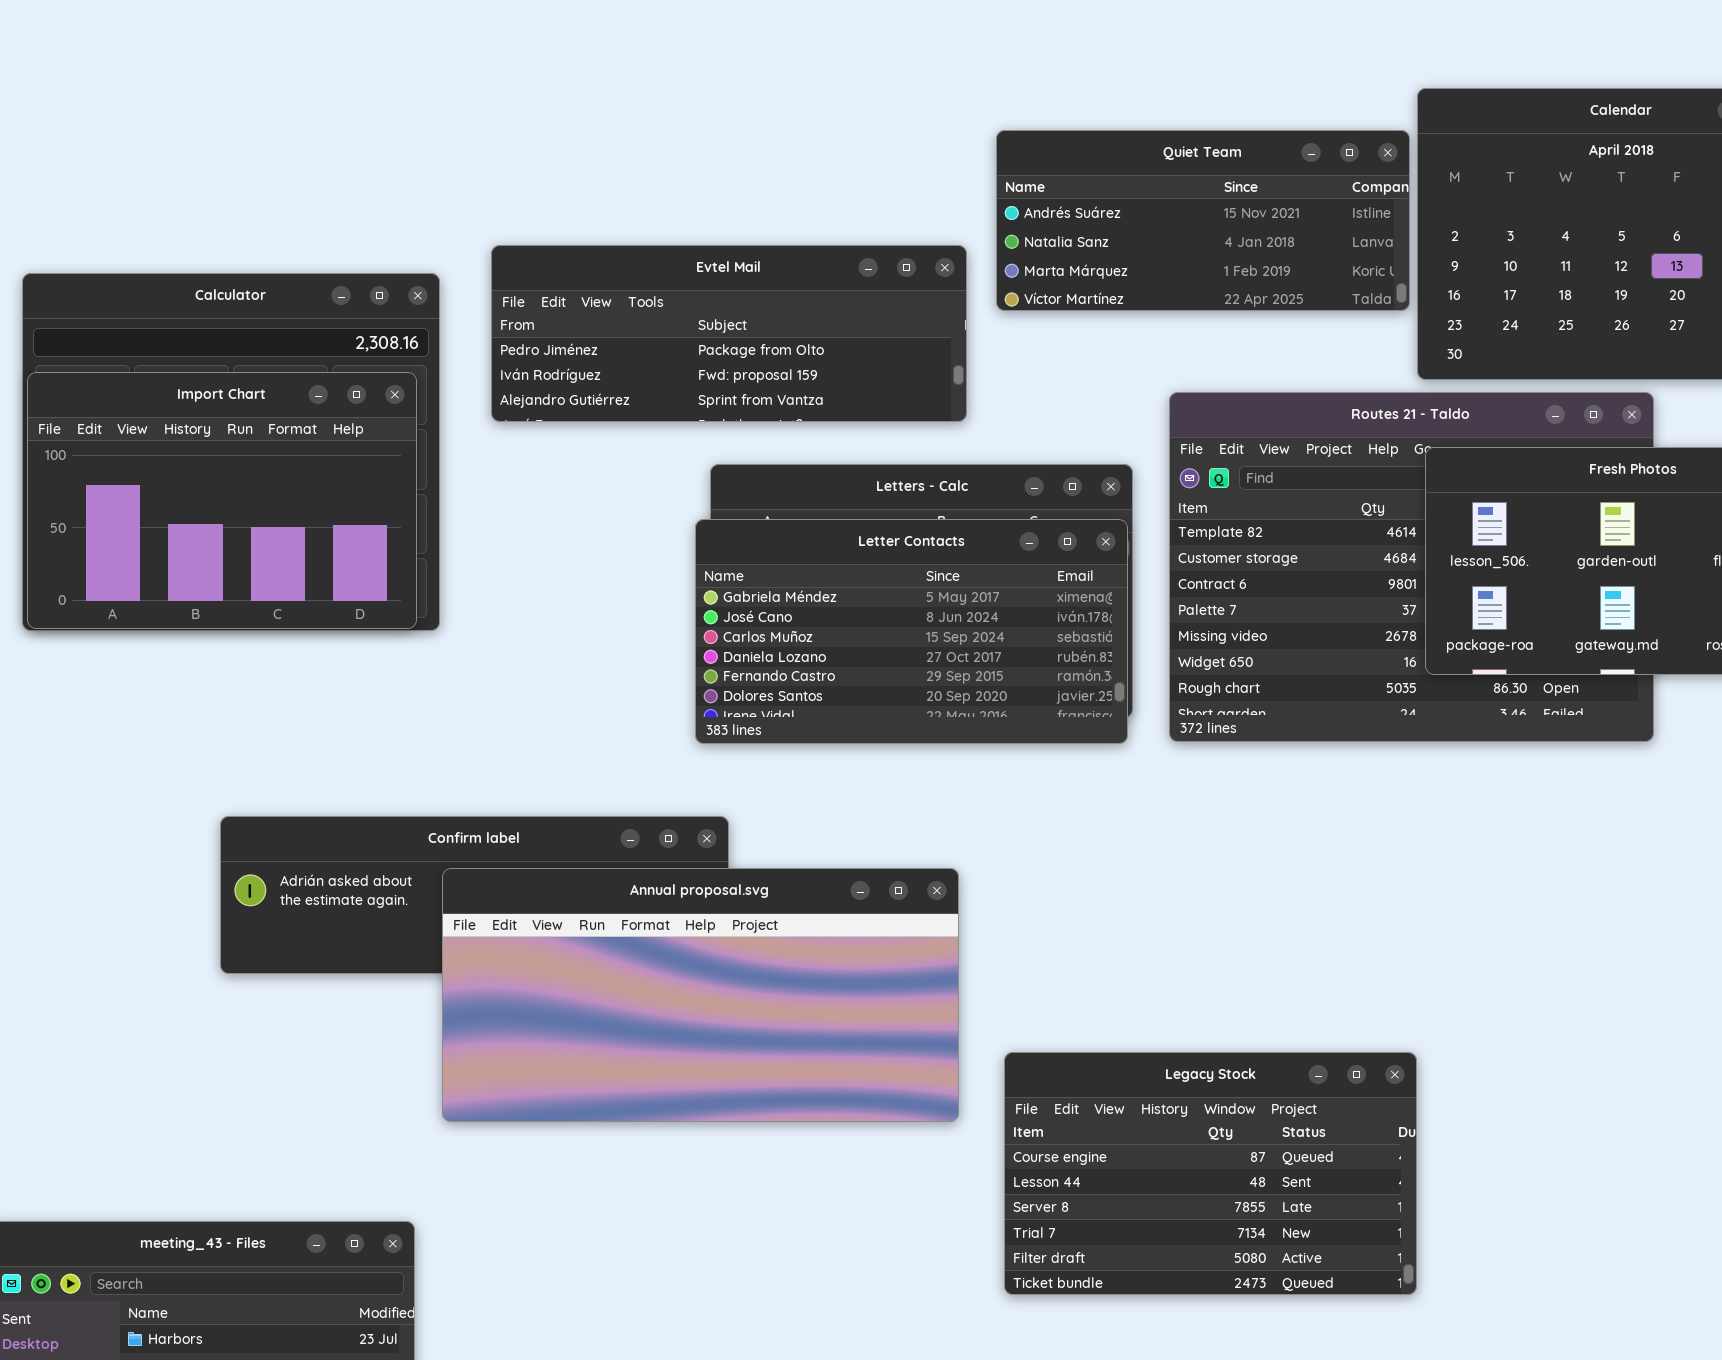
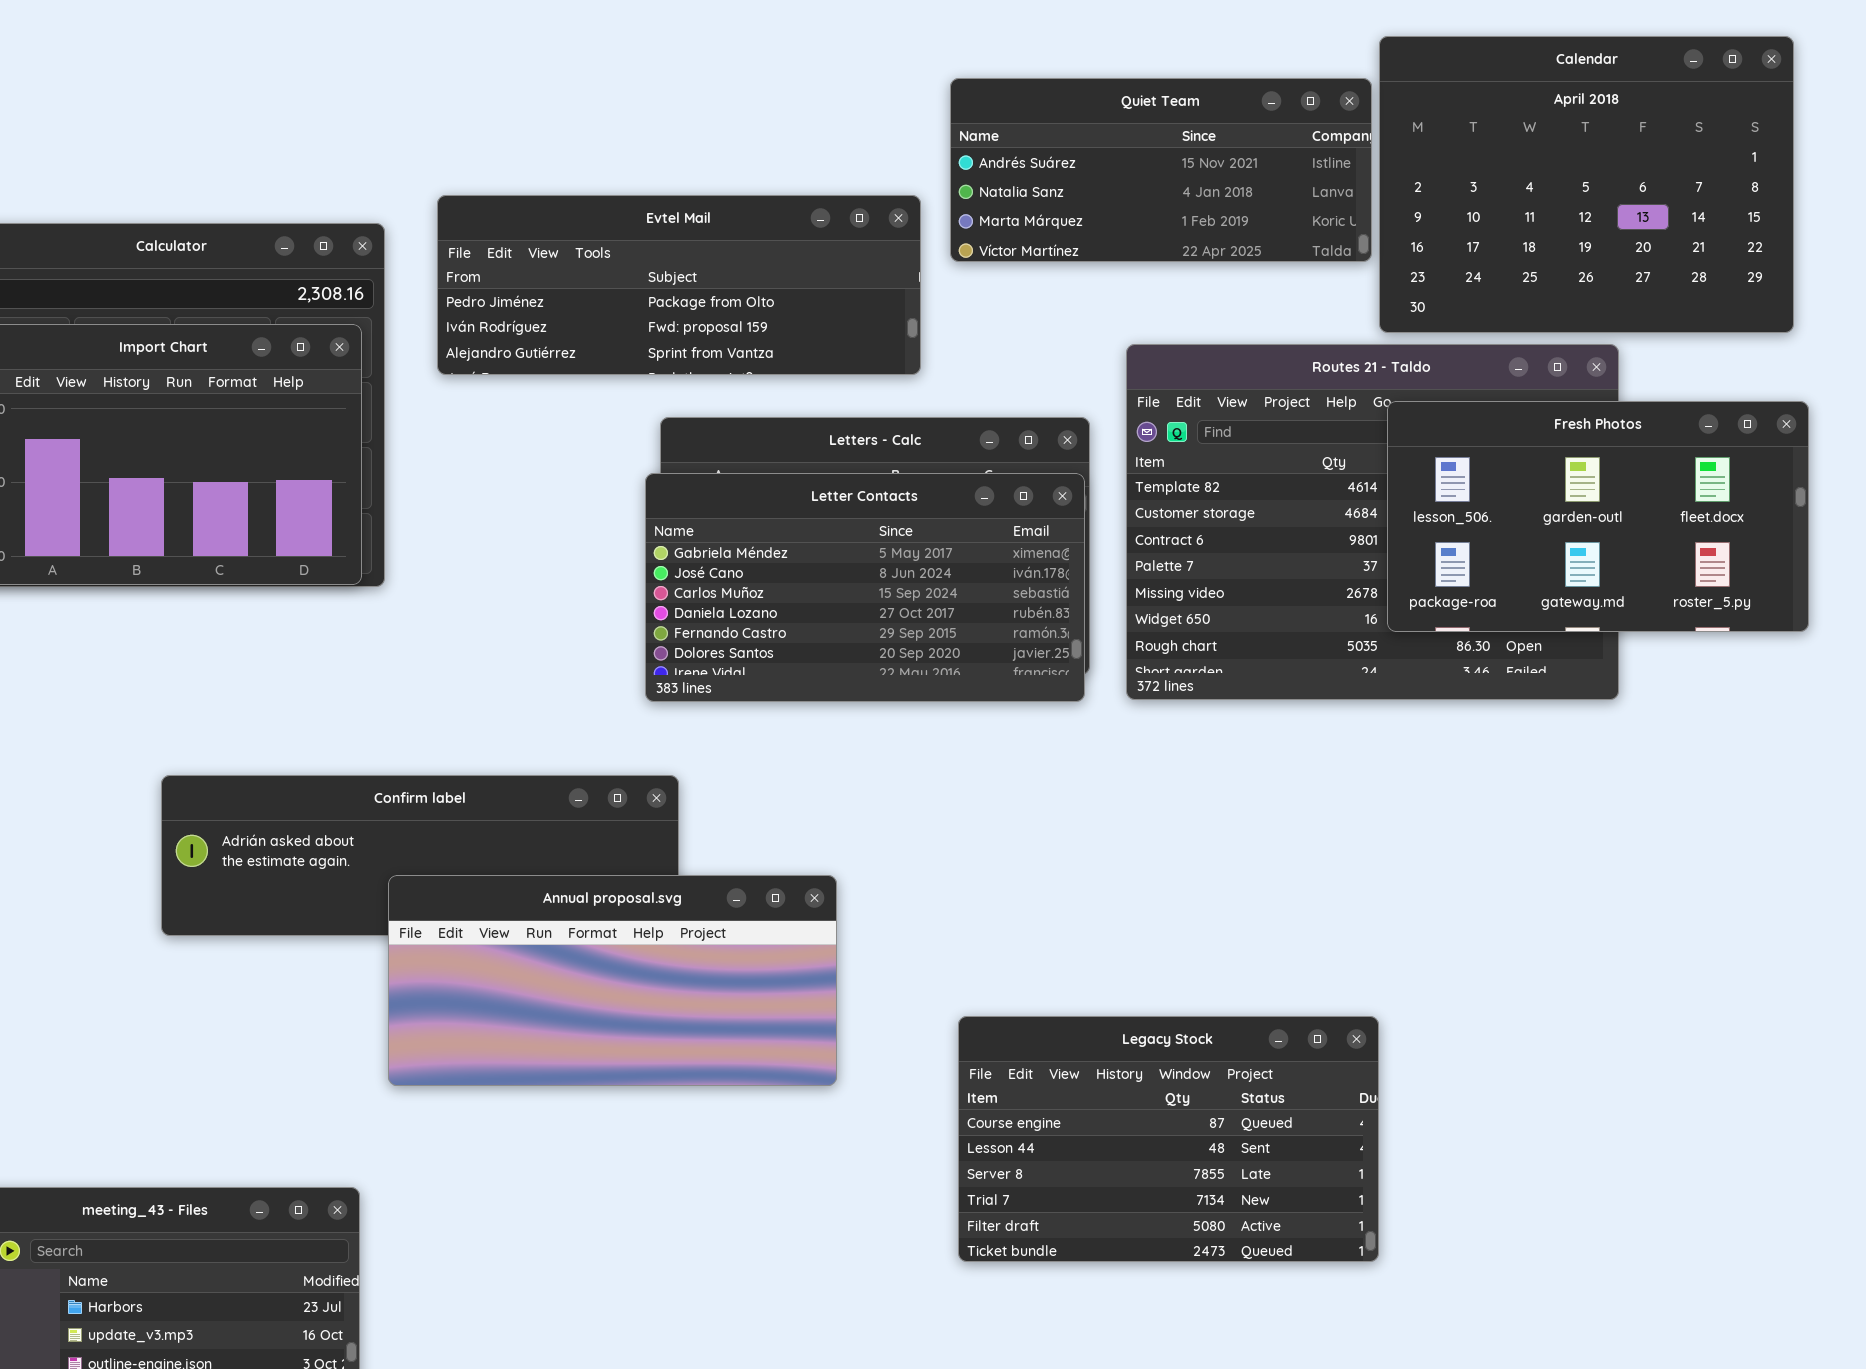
Annual proposal.svg: [442,868,959,1122] -> [388,875,837,1086], resized

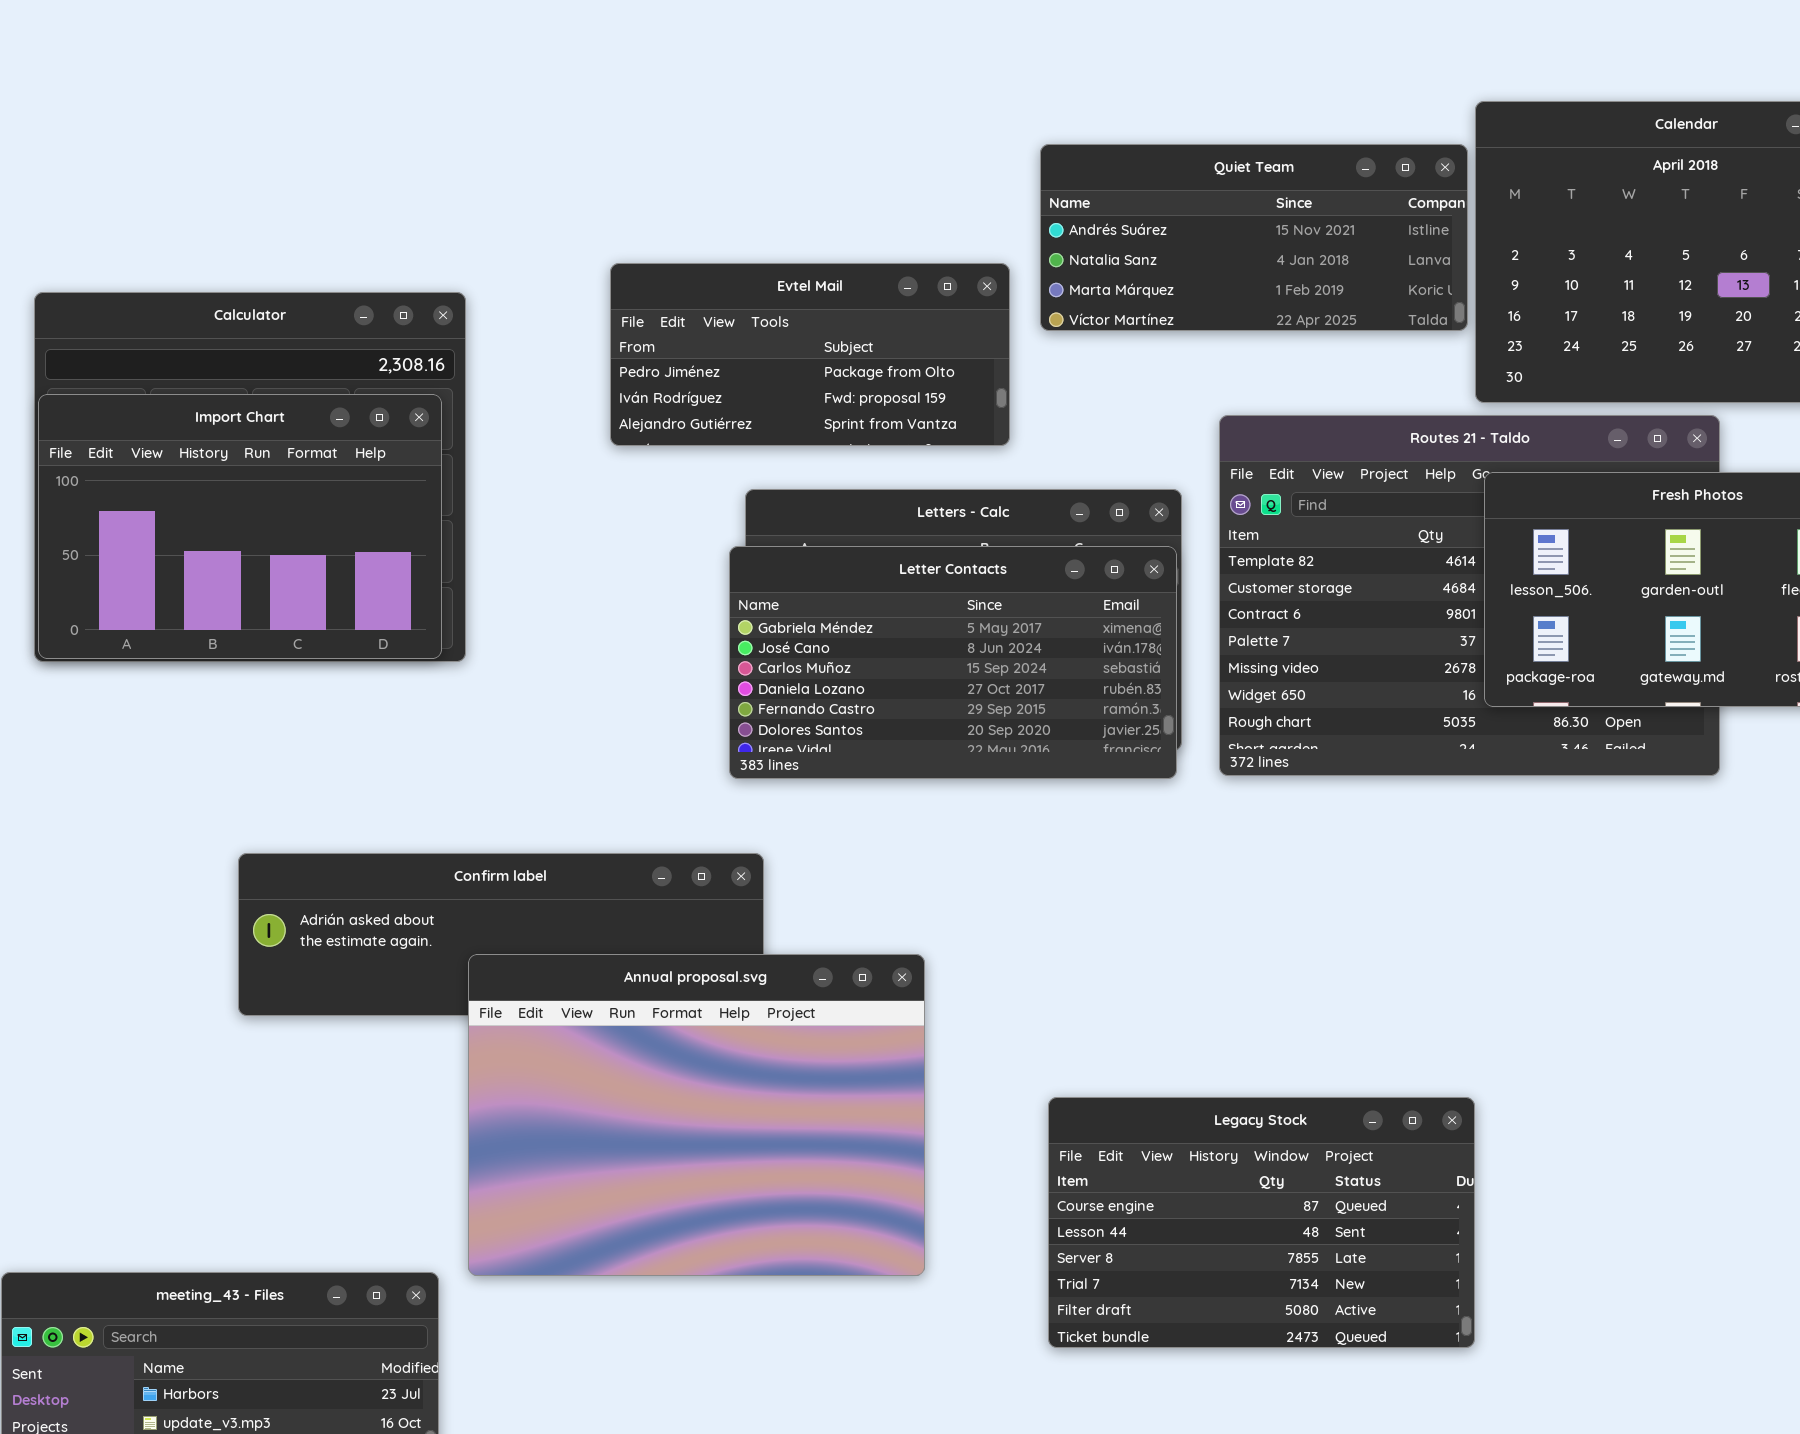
Evtel Mail: [437,195,921,375] -> [610,263,1010,446], resized
Annual proposal.svg: [388,875,837,1086] -> [468,954,925,1276], resized

